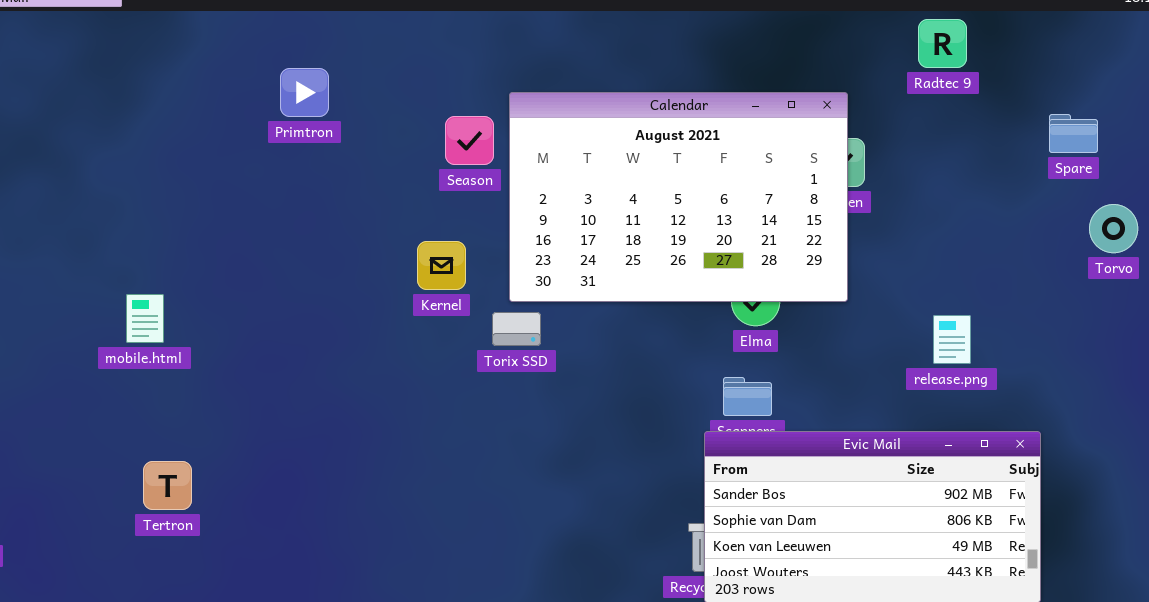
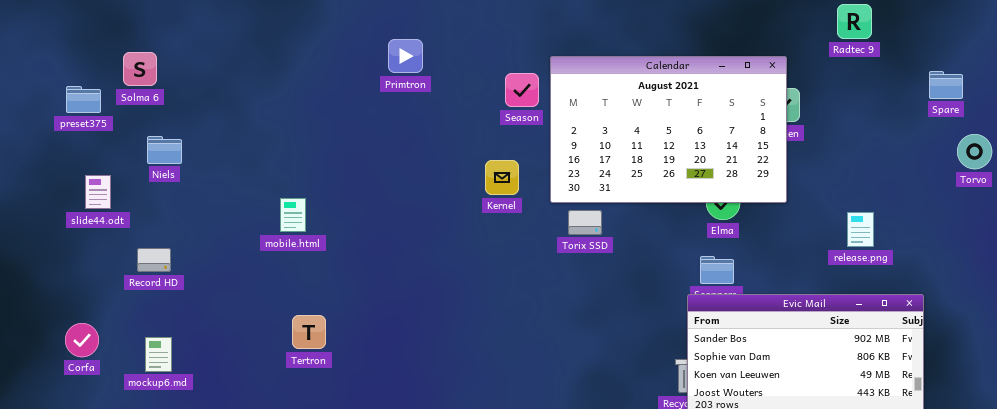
Torix SSD: [492,312,541,346] -> [568,210,602,235], moved

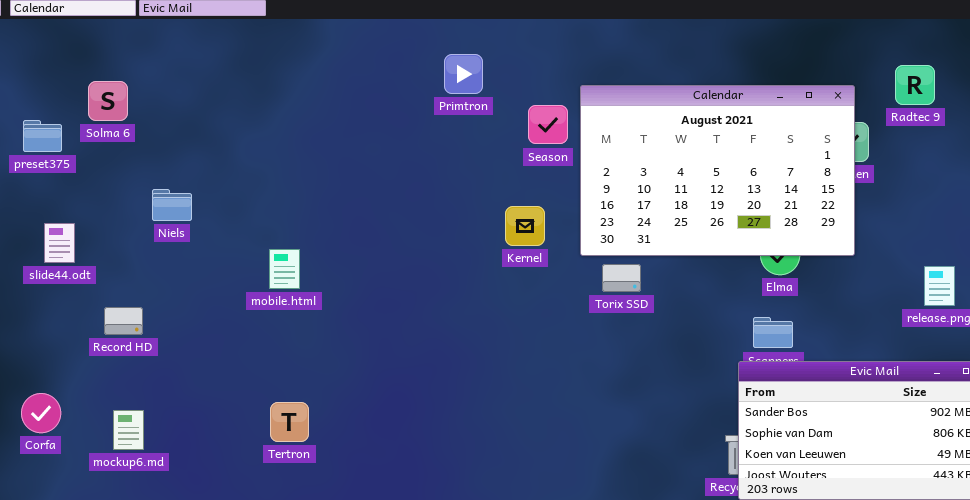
Radtec 9: [837,4,872,39] -> [895,65,935,105], moved
Primtron: [388,39,423,73] -> [444,54,483,94], moved
Niels: [147,136,182,164] -> [152,189,192,221], moved
Tertron: [292,315,326,349] -> [270,402,309,442], moved

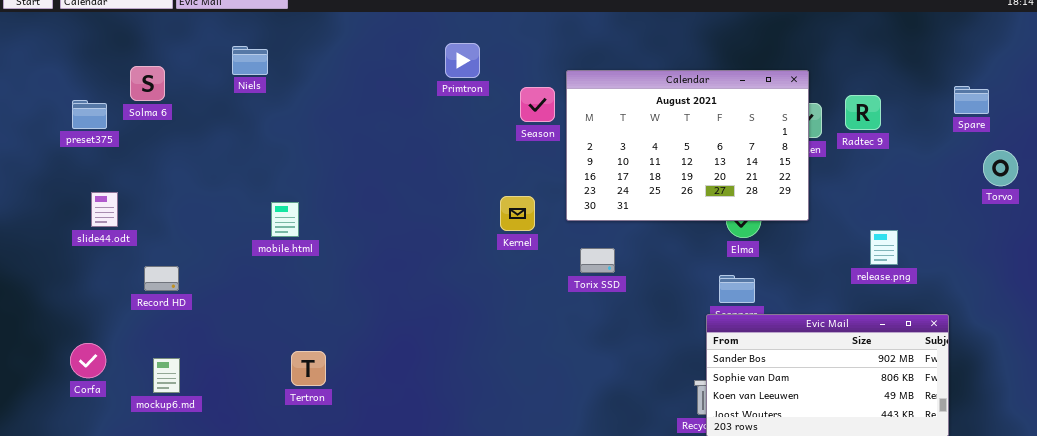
Radtec 9: [895,65,935,105] -> [845,95,881,130], moved
Niels: [152,189,192,221] -> [232,46,268,75], moved
Kernel: [505,206,545,246] -> [500,196,535,231], moved
mobile.html: [269,249,300,289] -> [271,202,299,237], moved
Torix SSD: [602,264,641,292] -> [580,248,615,273], moved

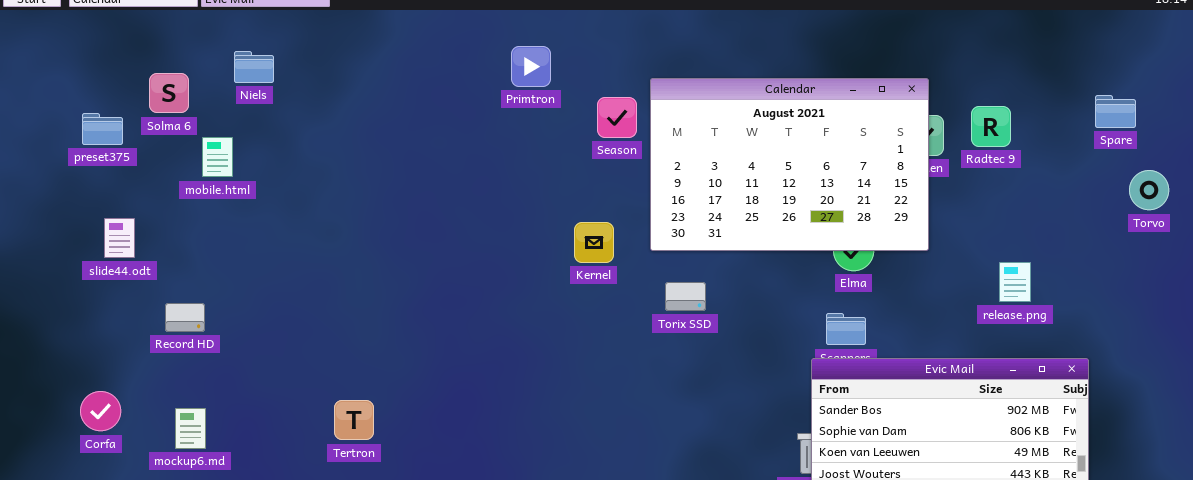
Niels: [232,46,268,75] -> [234,51,274,83], moved
mobile.html: [271,202,299,237] -> [202,137,233,177], moved

